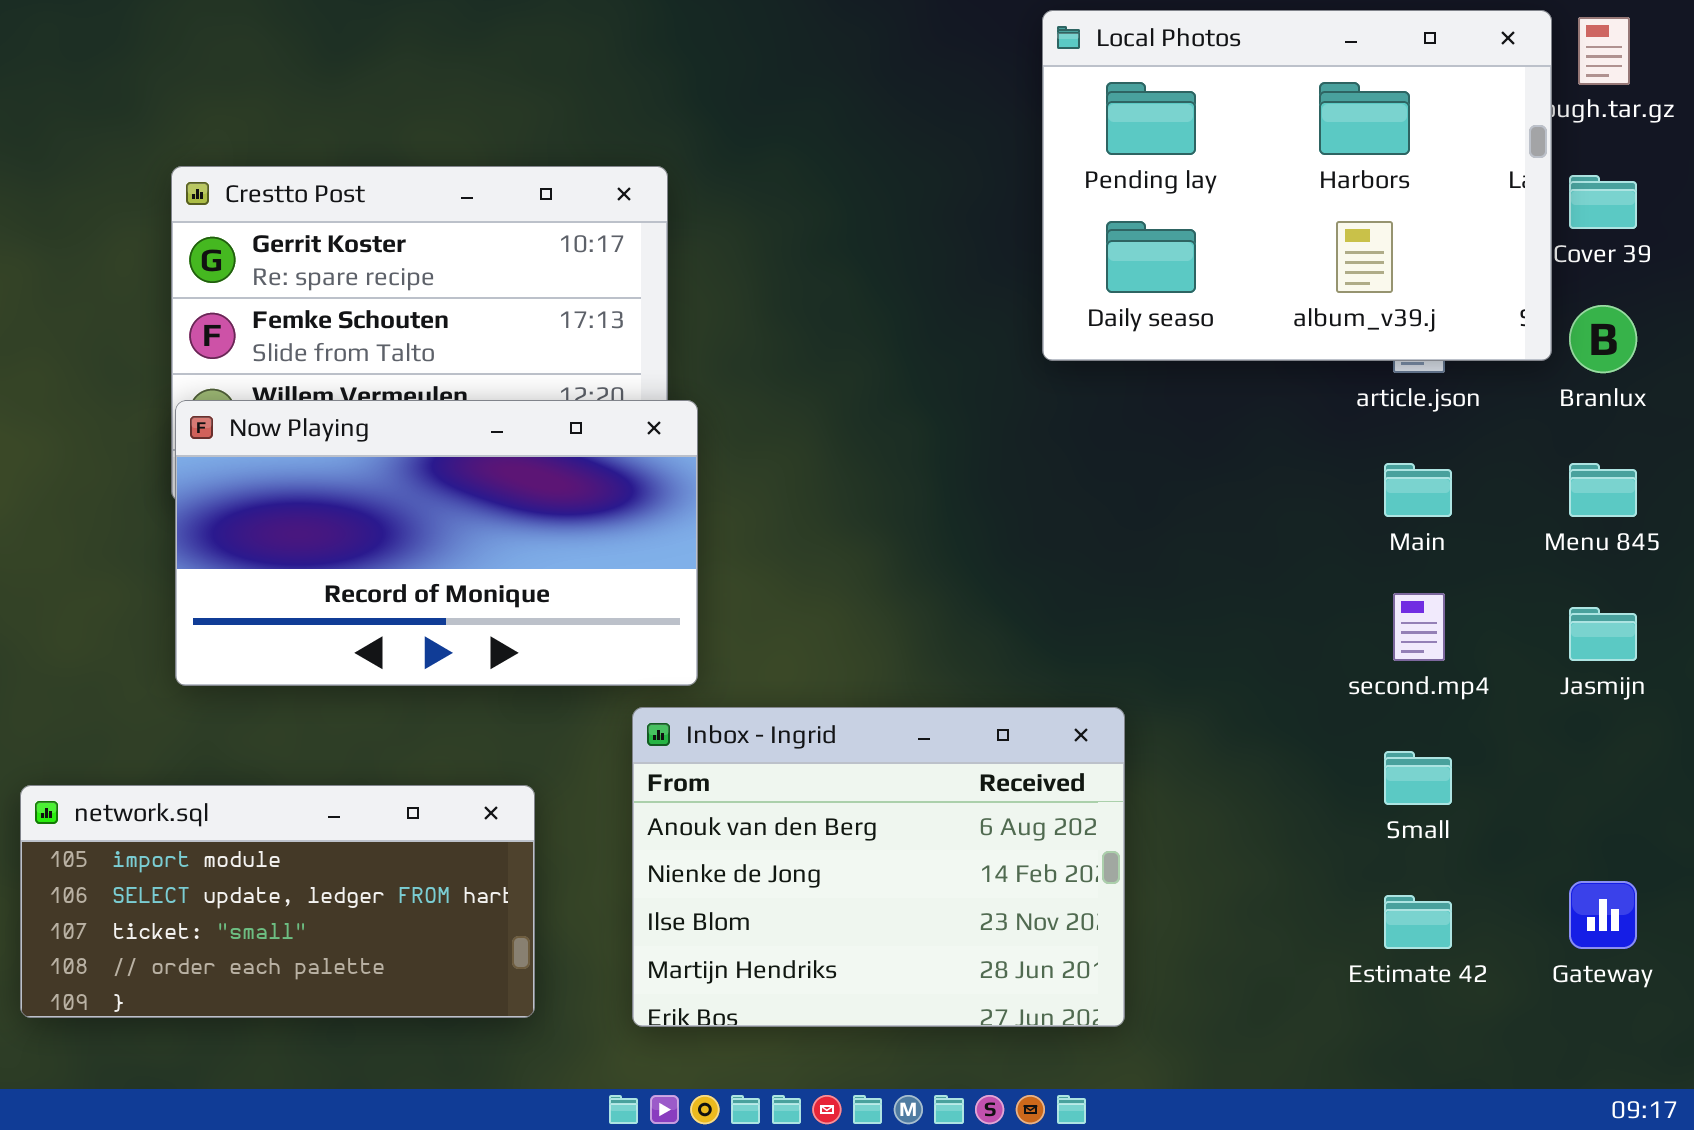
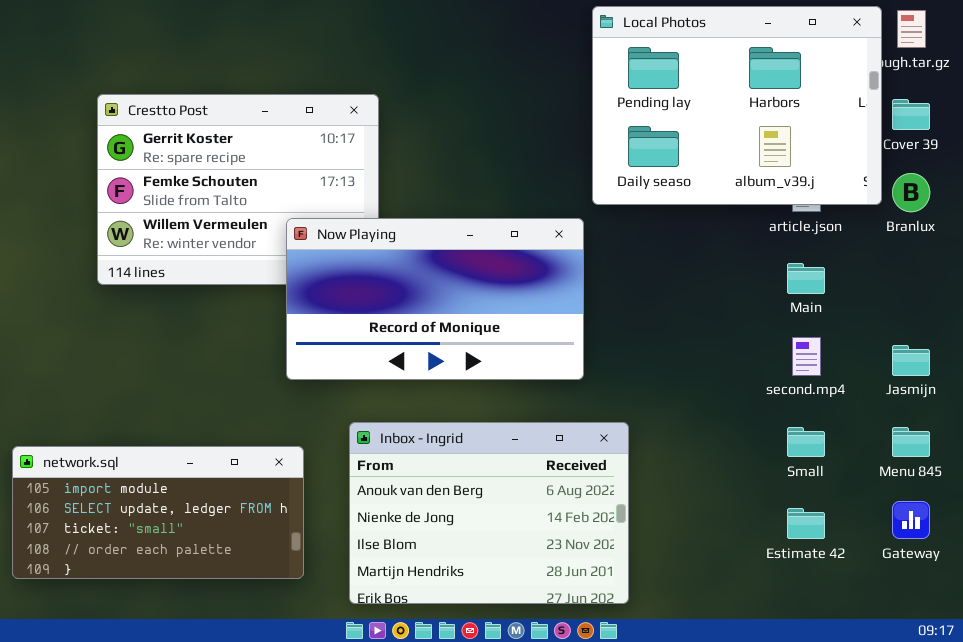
Now Playing: [175,400,698,686] -> [286,218,584,380], moved
Menu 845: [1569,463,1637,517] -> [892,427,930,457], moved
Inbox - Ingrid: [632,707,1125,1027] -> [349,422,629,604], moved

